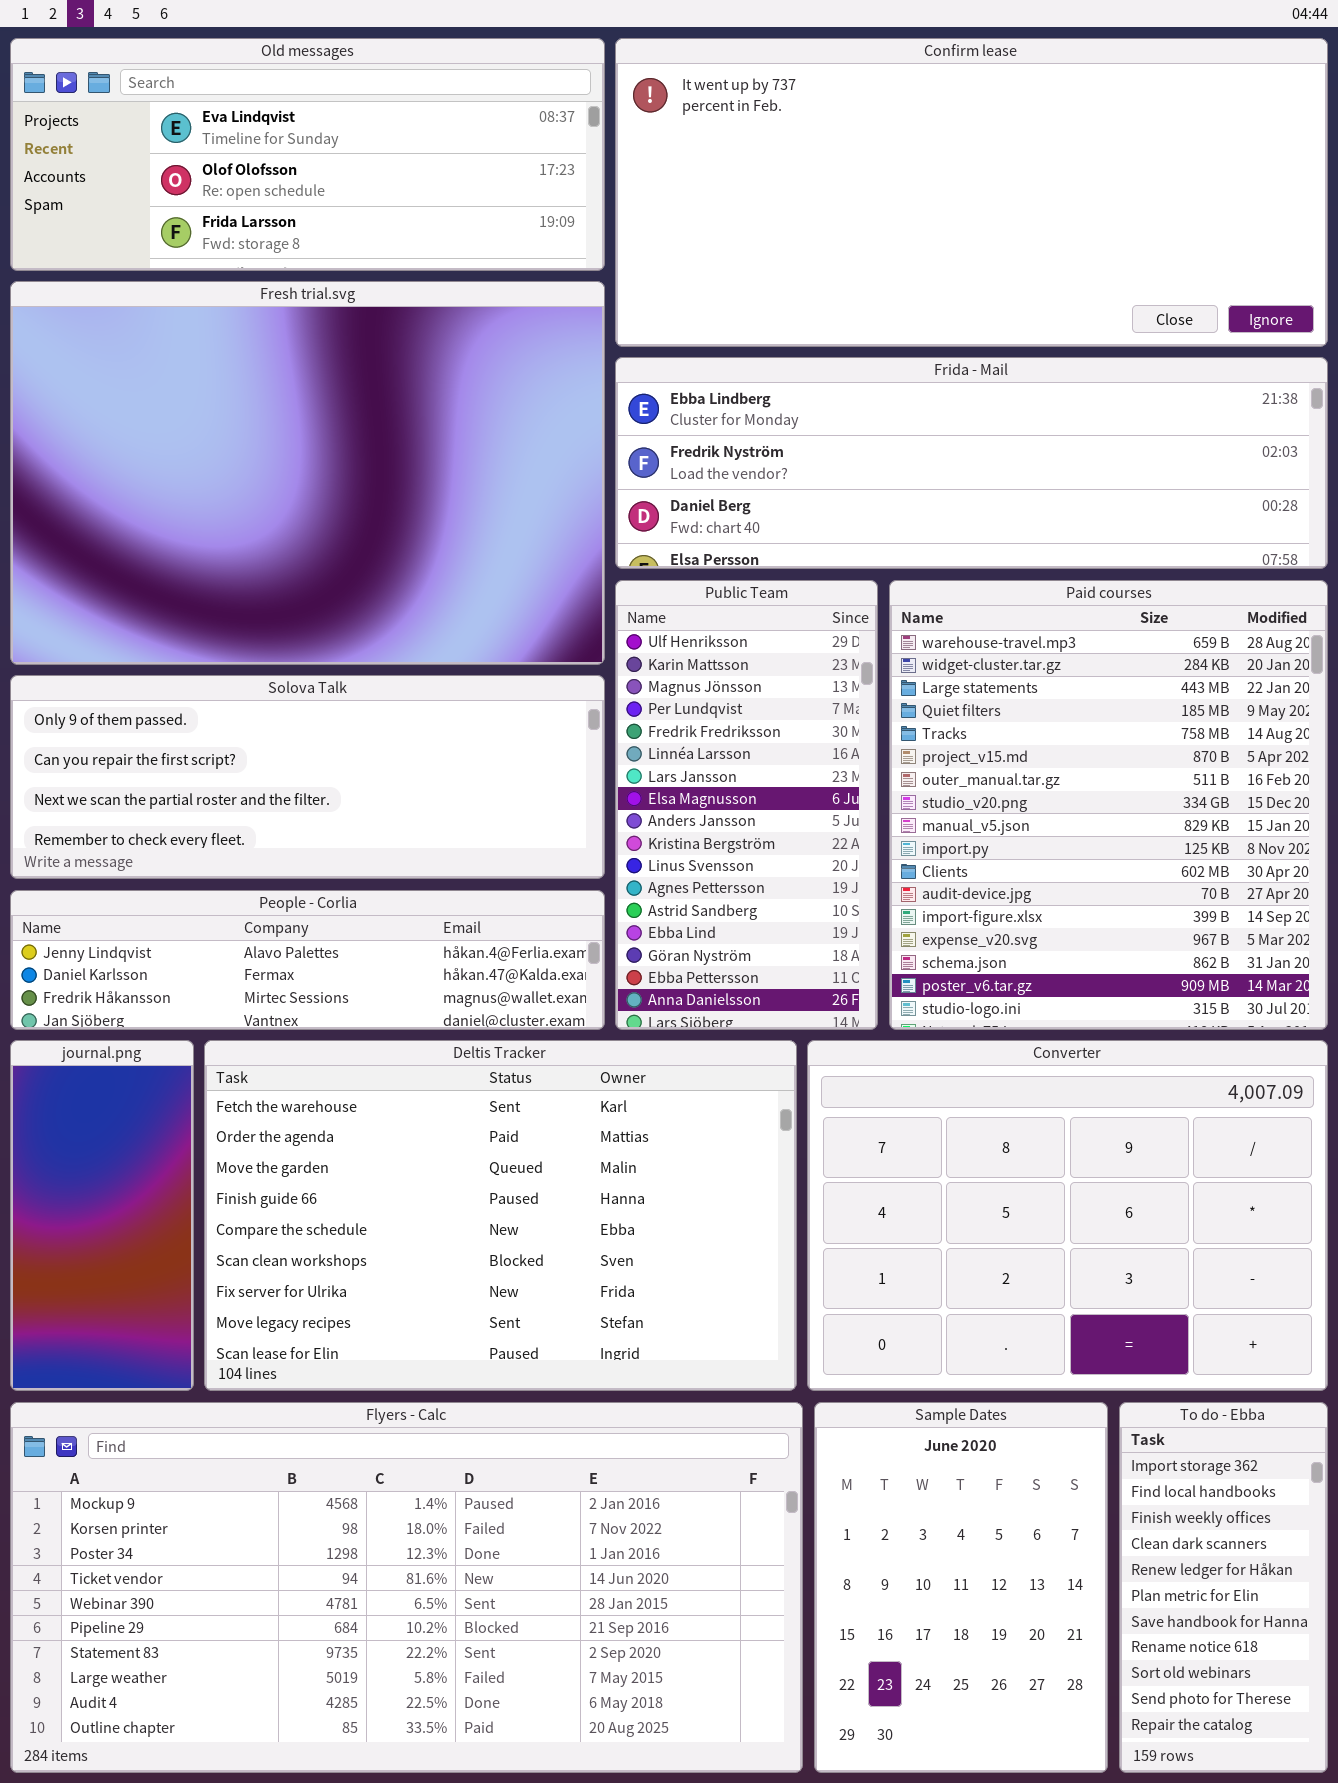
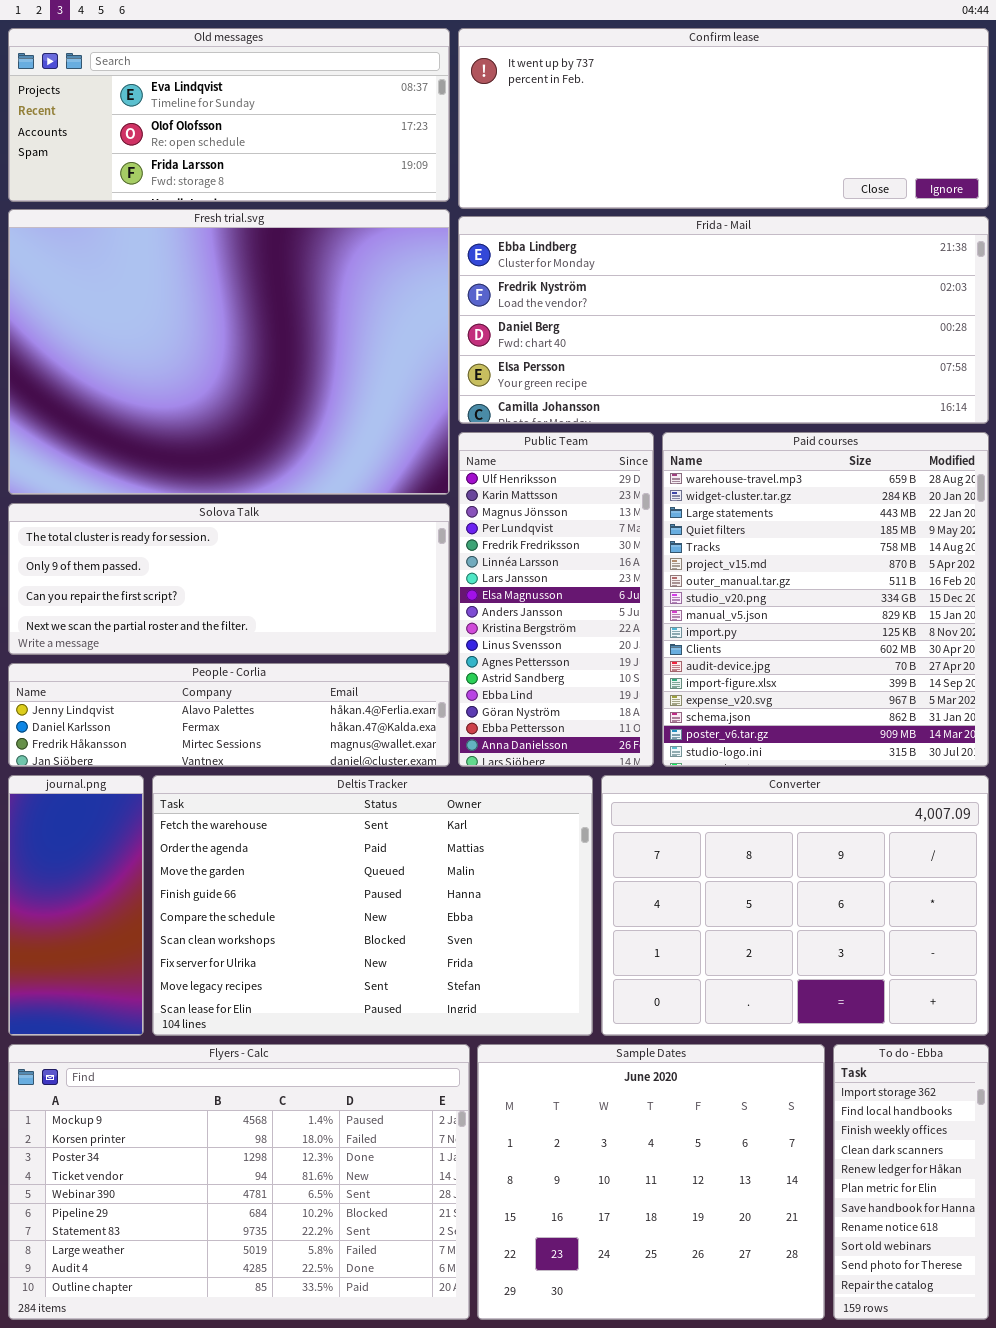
Confirm lease: [615,38,1328,347] -> [458,28,989,209], resized
Frida - Mail: [615,357,1328,569] -> [458,216,989,424], resized
Solova Talk: [10,675,605,879] -> [8,503,450,655], scrolled up 1 row
Flyers - Calc: [10,1402,803,1773] -> [8,1044,470,1320], resized
Sample Dates: [814,1402,1108,1773] -> [477,1044,825,1320], resized

